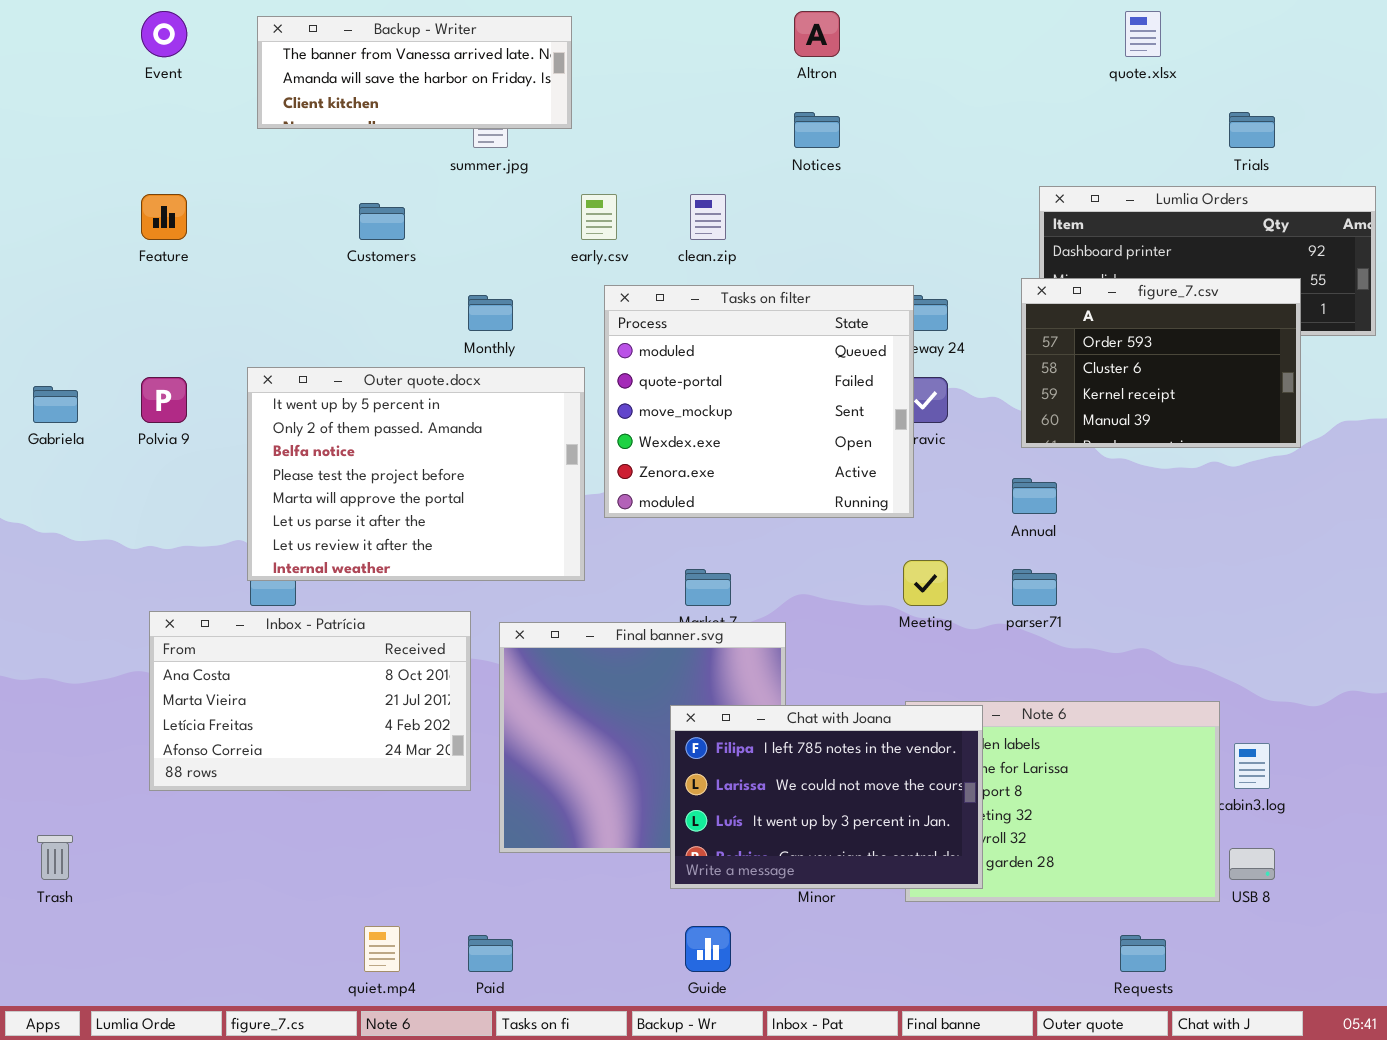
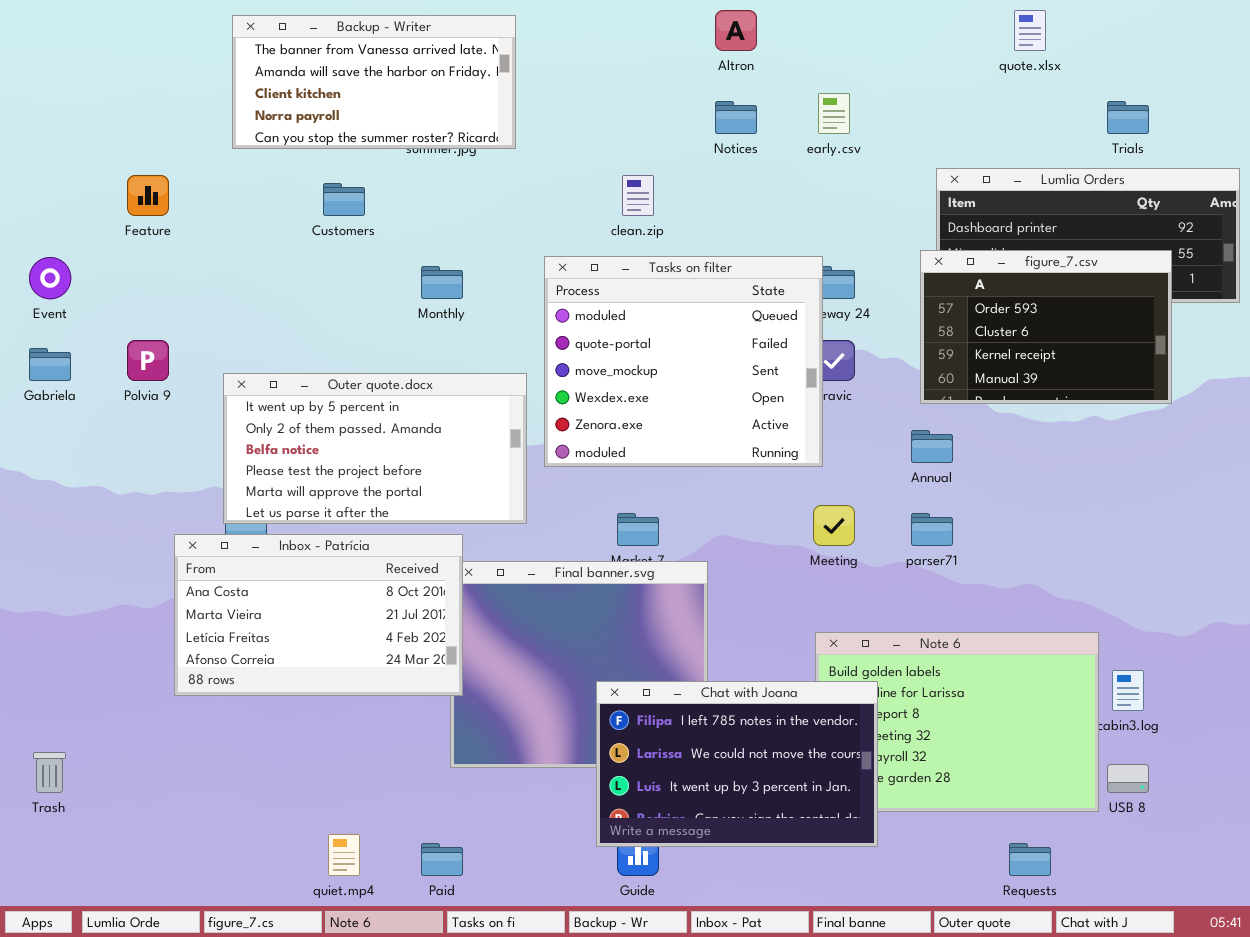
Event: [141,11,187,57] -> [29,257,71,299], moved
Backup - Writer: [257,16,572,129] -> [232,15,516,149], resized
early.csv: [581,194,617,240] -> [818,93,850,134], moved
Outer quote.docx: [247,367,585,581] -> [223,373,527,524], resized
Inbox - Patrícia: [149,611,471,791] -> [174,534,463,696], moved
Chat with Joana: [670,705,983,889] -> [596,681,878,847], moved

